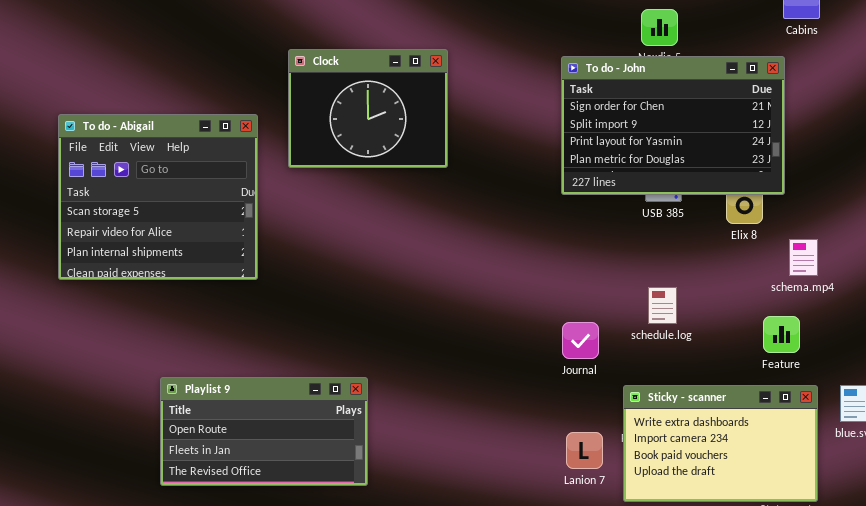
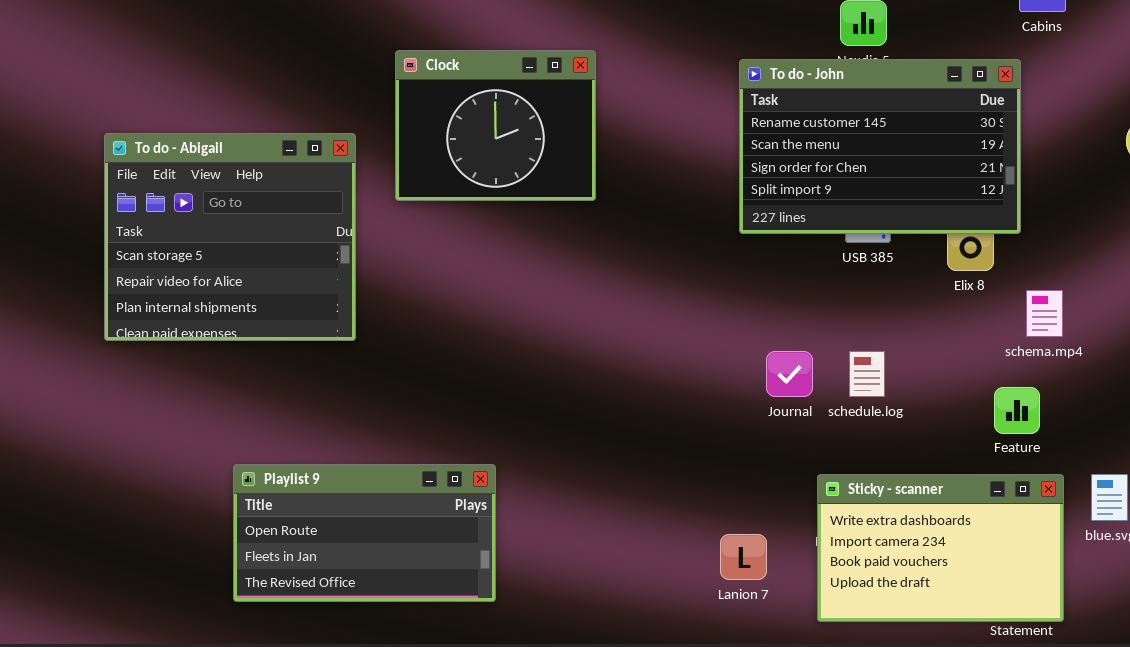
To do - John: [561,56,785,195] -> [739,59,1021,234], scrolled up 2 rows
Journal: [562,322,599,359] -> [766,351,813,397], moved
Lanion 7: [566,432,603,469] -> [720,534,767,580], moved

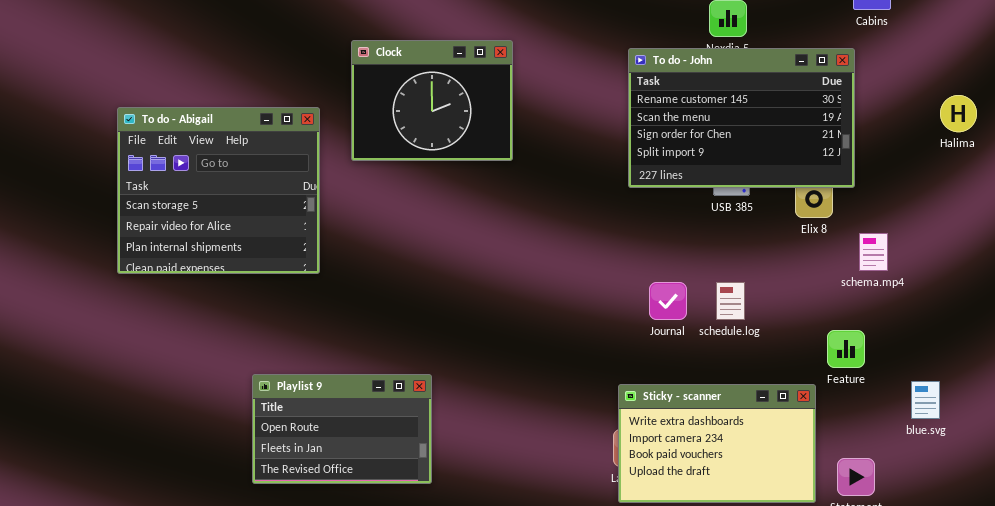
Feature: [994,387,1040,434] -> [827,330,865,368], moved
Playlist 9: [233,464,496,602] -> [252,374,432,484], resized
Sticky - scanner: [817,474,1064,622] -> [618,384,816,503], moved

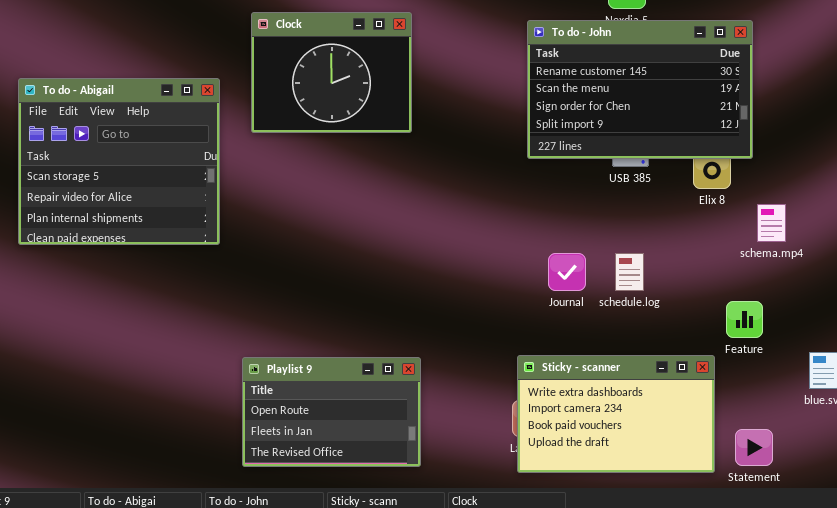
Playlist 9: [252,374,432,484] -> [242,357,421,467], moved

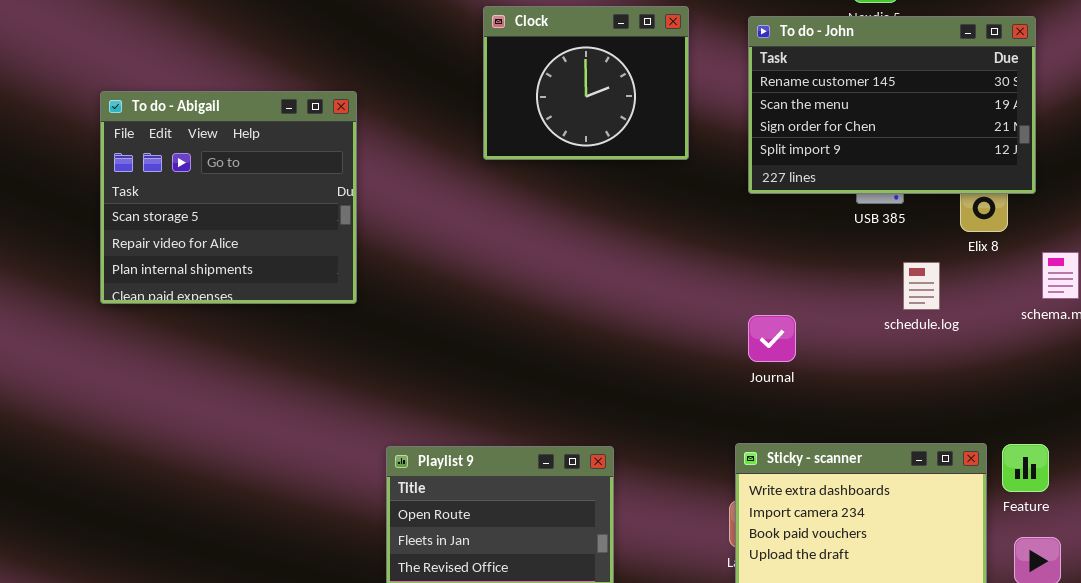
Clock: [251,12,412,133] -> [483,6,689,160], moved
Journal: [548,253,586,291] -> [748,315,796,362], moved
schedule.log: [615,253,644,291] -> [903,262,940,310], moved
Feature: [726,301,763,338] -> [1002,444,1049,492], moved

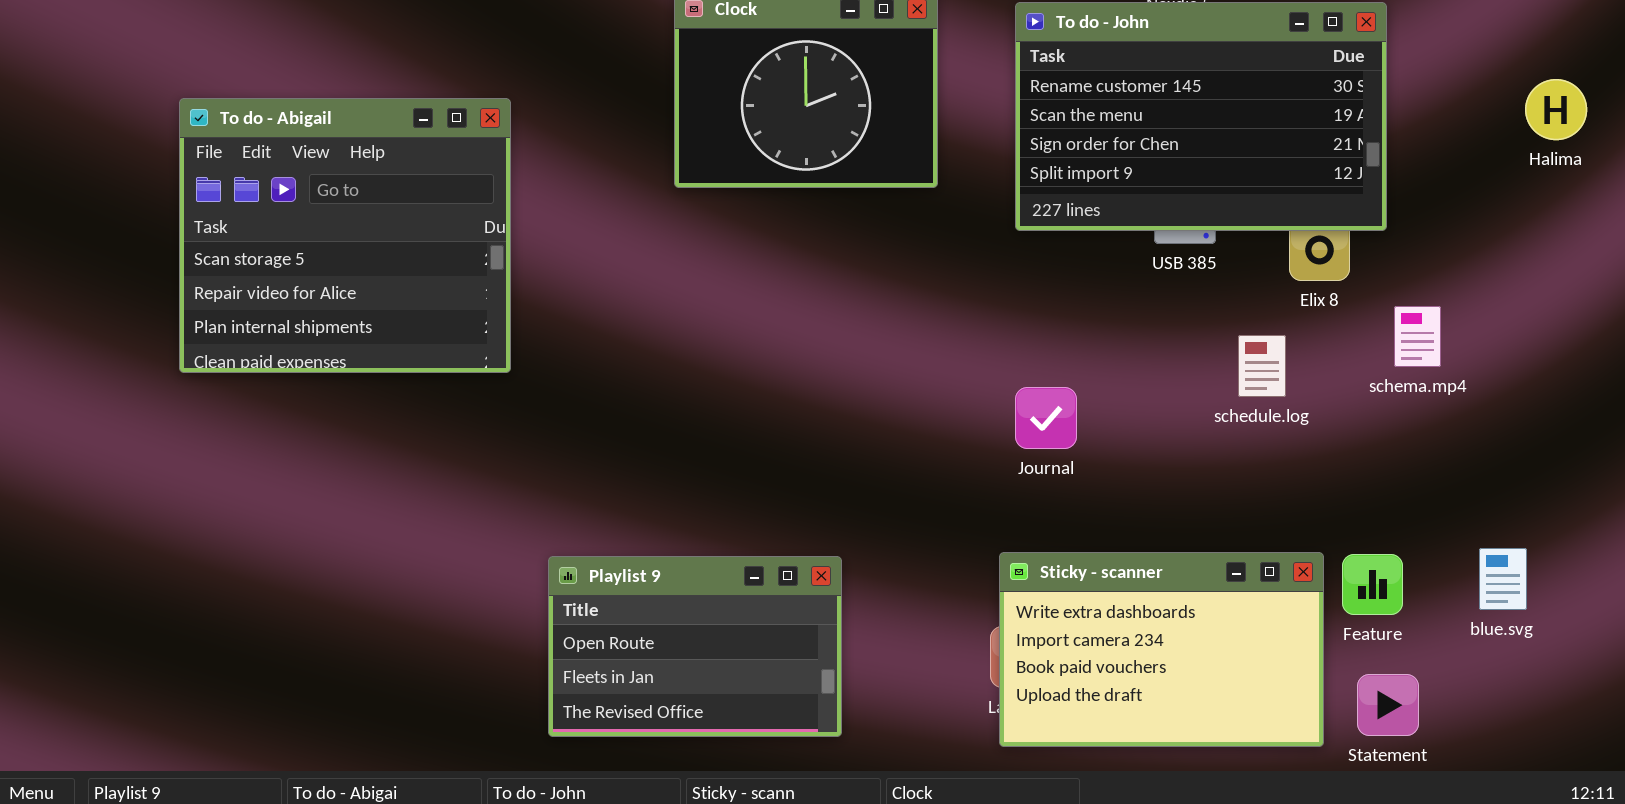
schedule.log: [903,262,940,310] -> [1238,335,1286,397], moved

